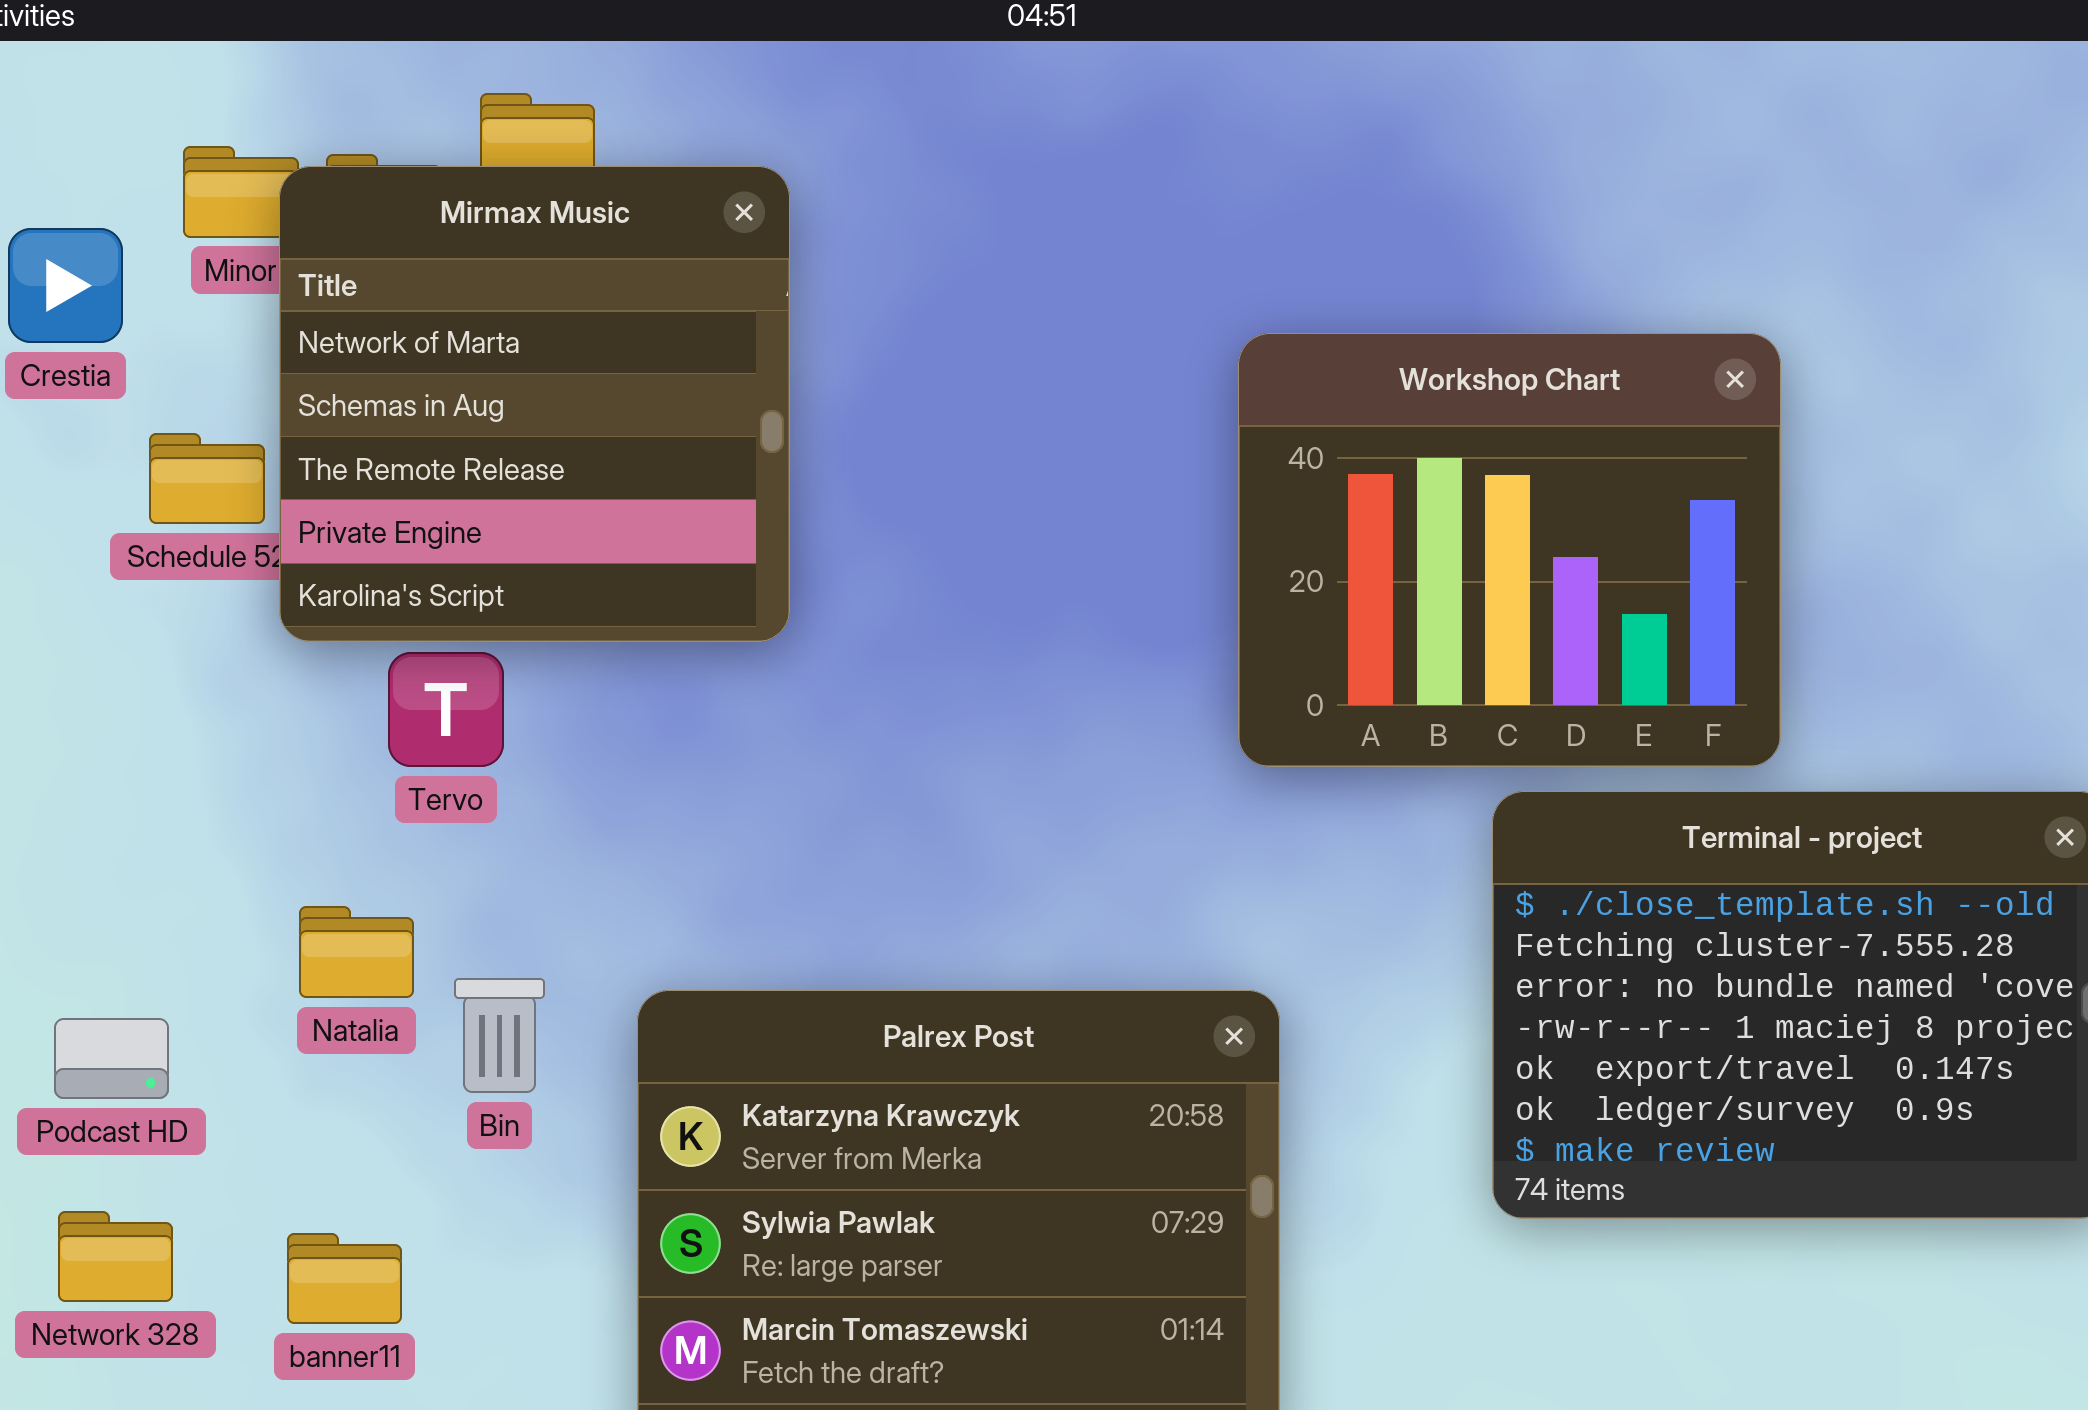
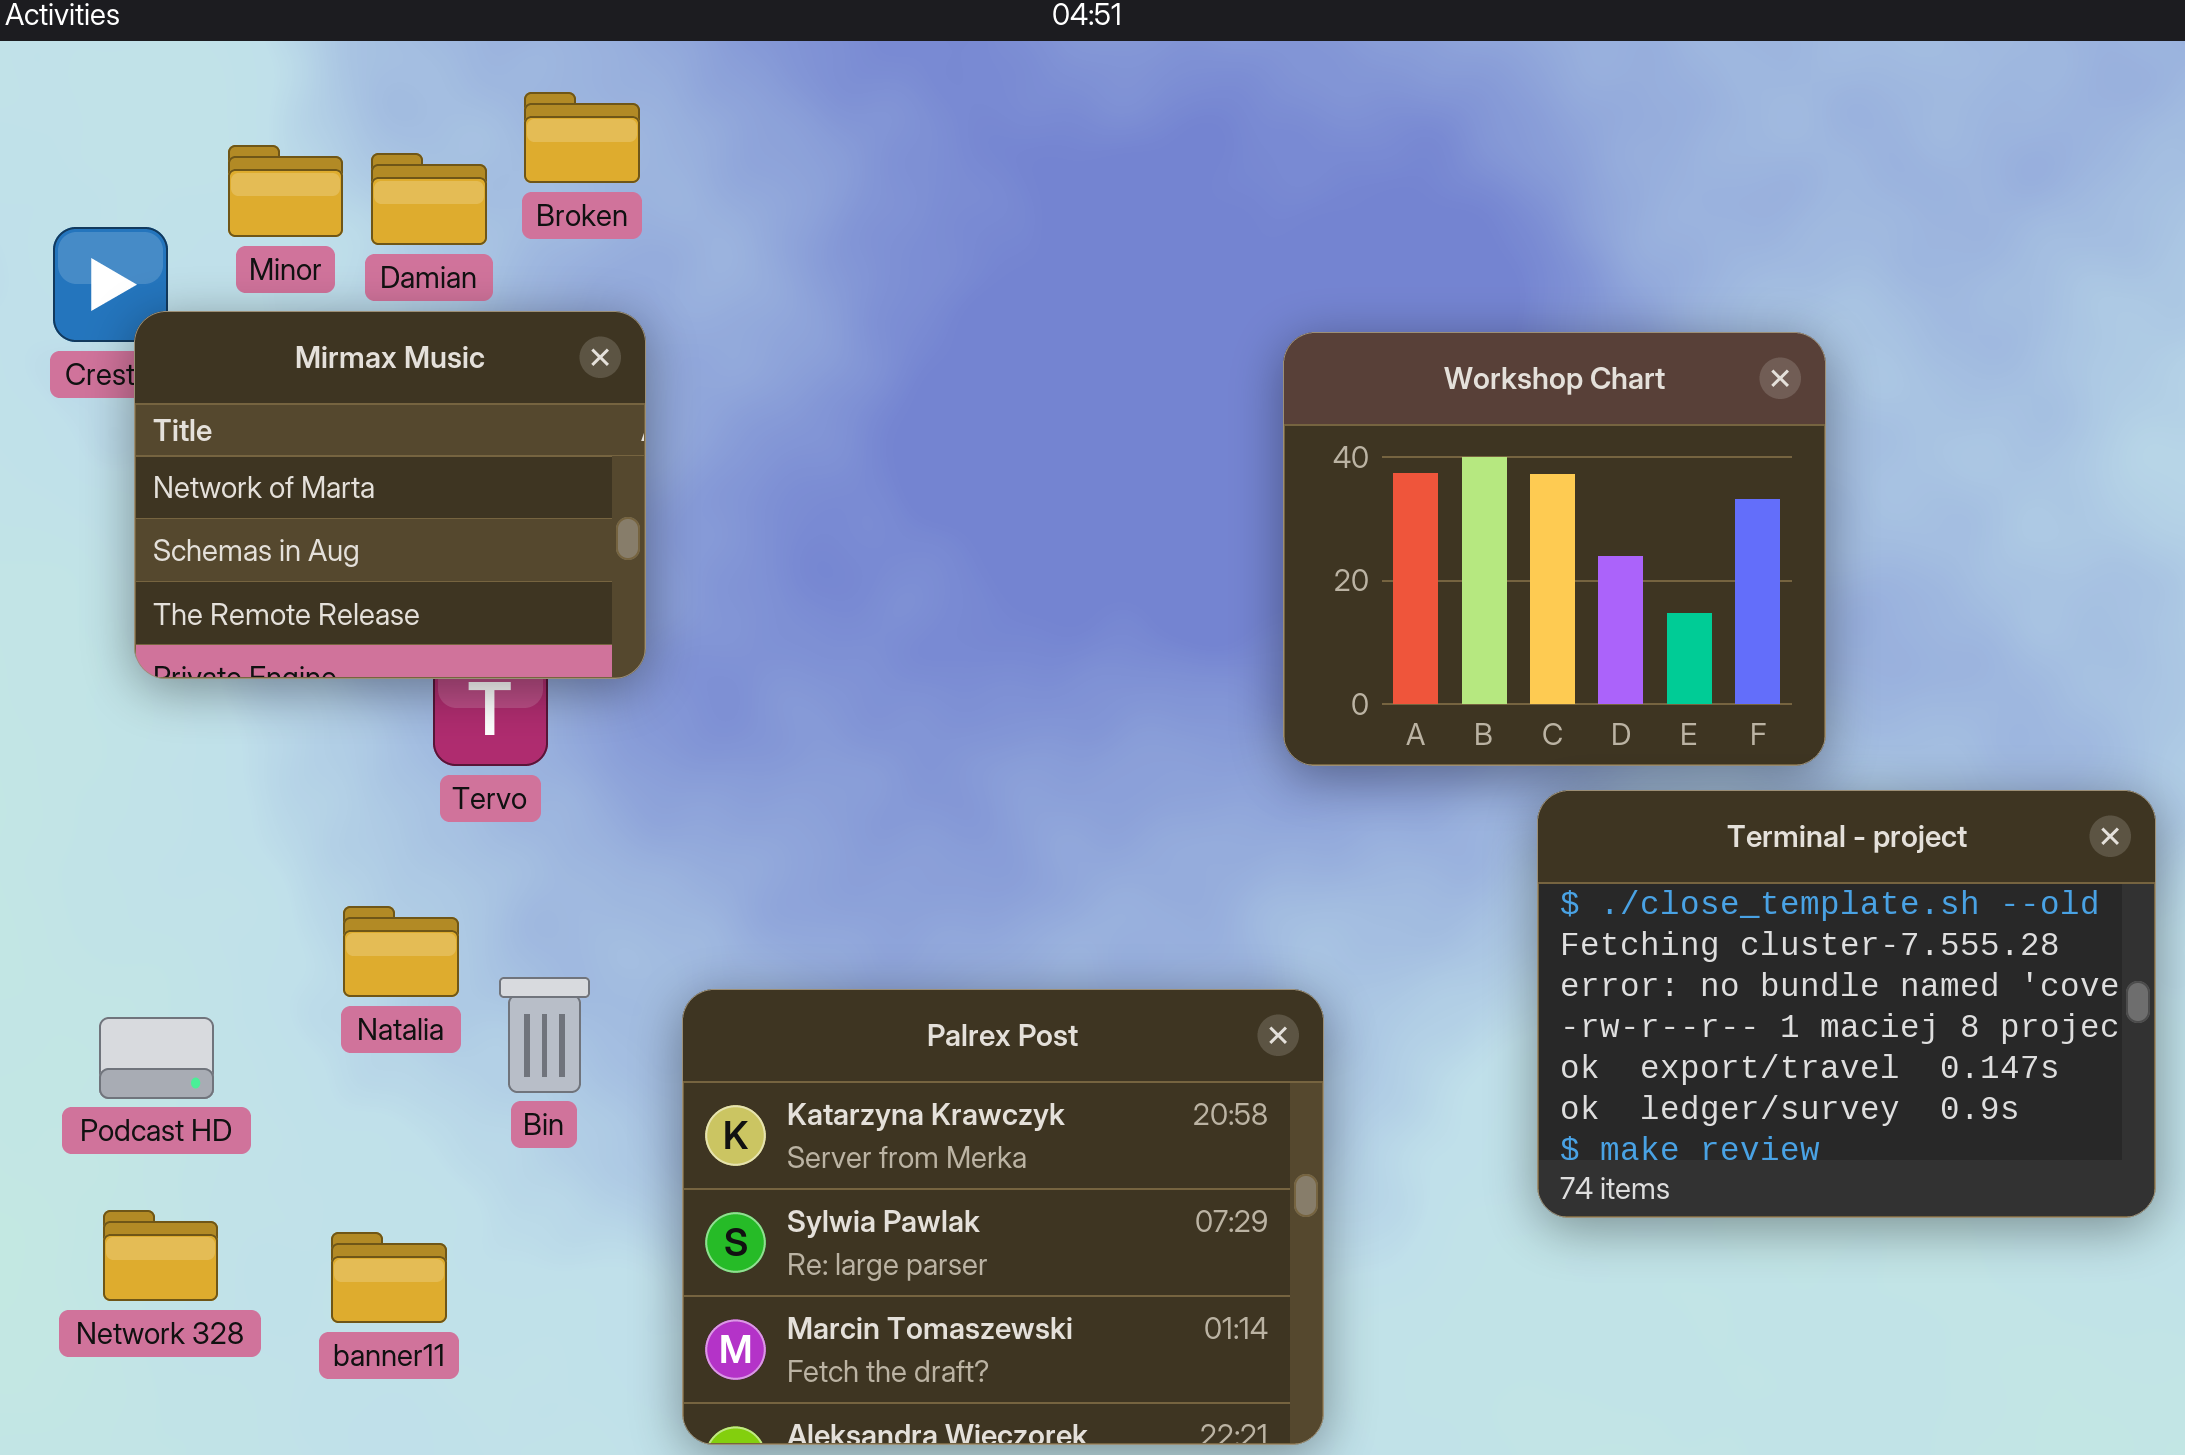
Mirmax Music: [279,166,790,642] -> [134,311,646,679], moved, resized

